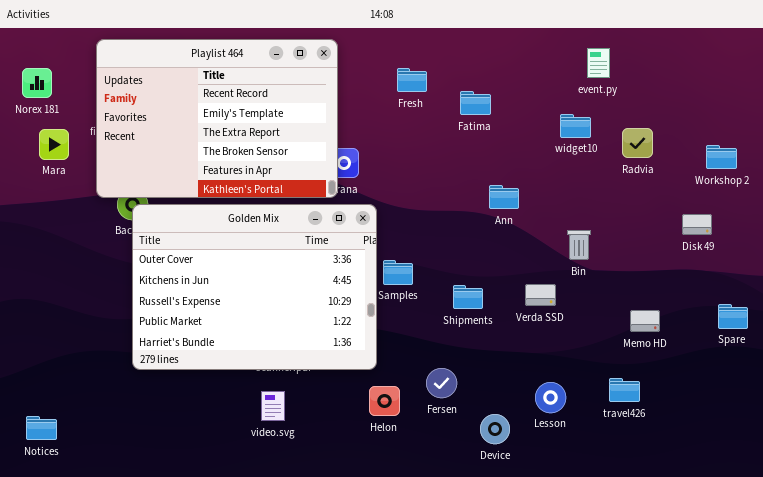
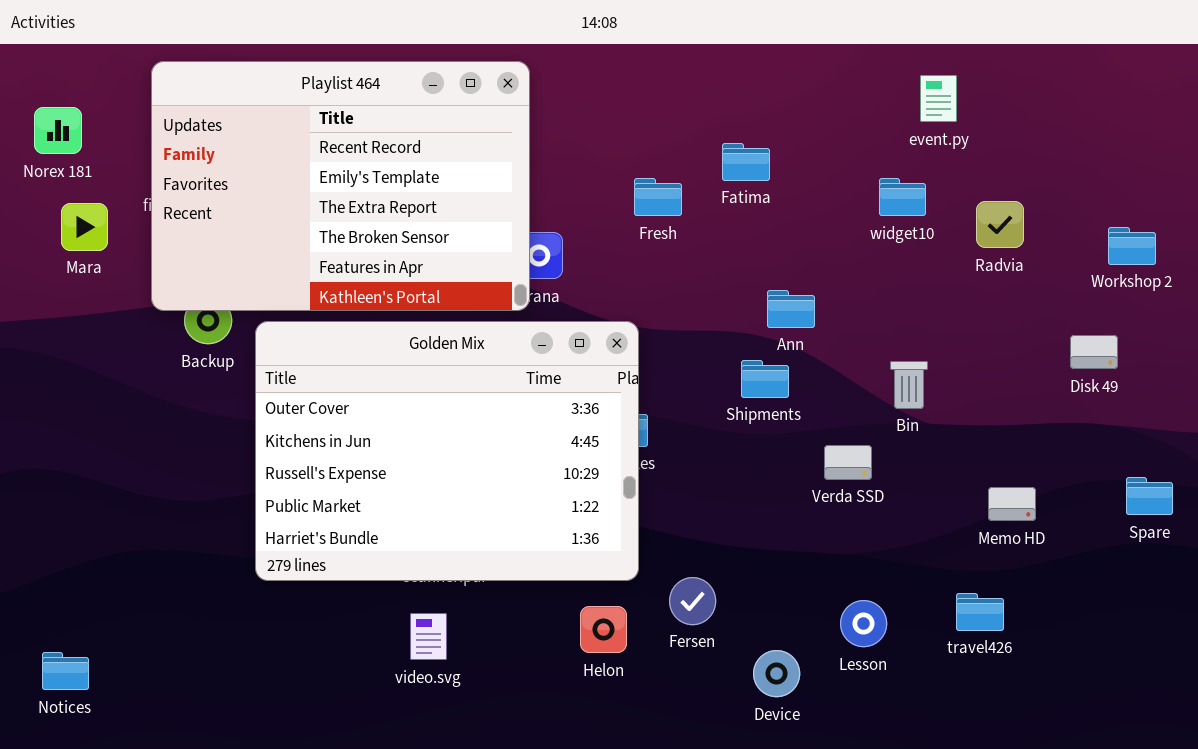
Fresh: [397,68,427,92] -> [634,178,682,216], moved
Golden Mix: [132,204,377,370] -> [255,321,639,581], moved
Shipments: [453,285,483,309] -> [741,360,789,398], moved

